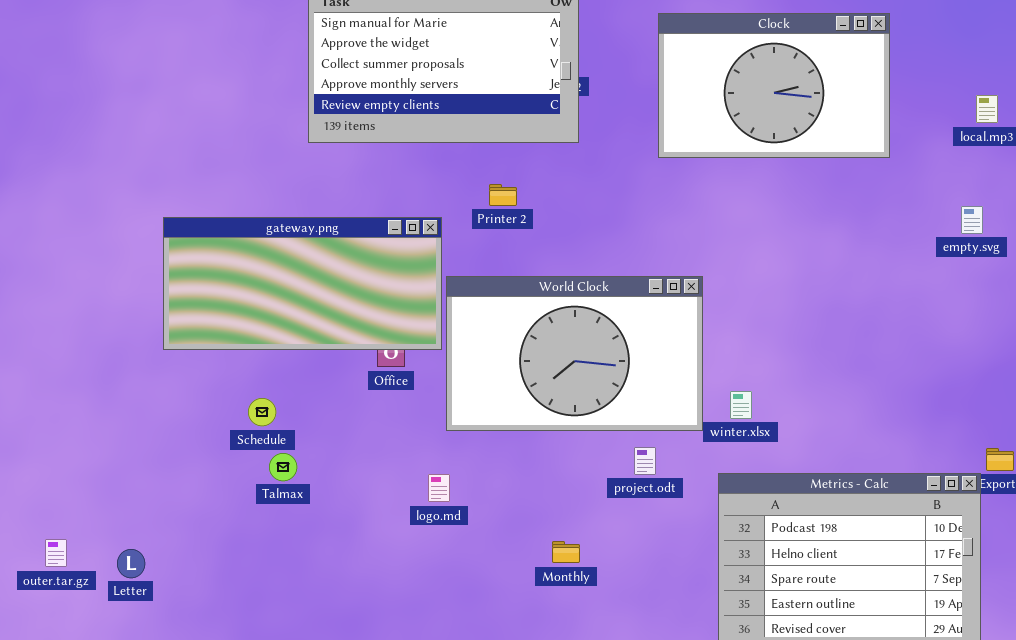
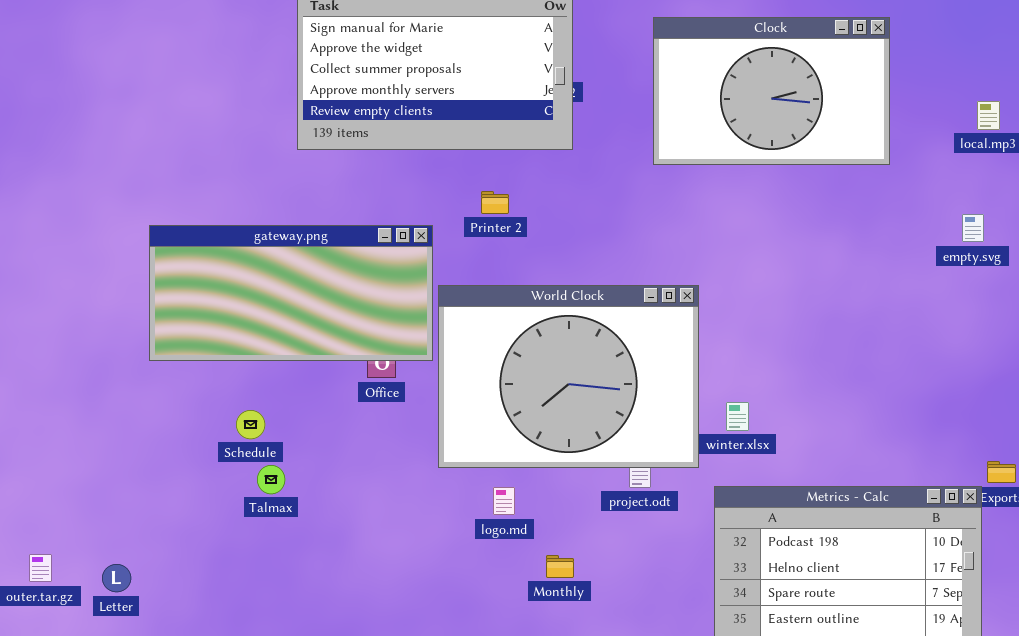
World Clock: [446,276,703,431] -> [438,285,699,468], resized
logo.md: [428,474,450,502] -> [493,487,515,515], moved

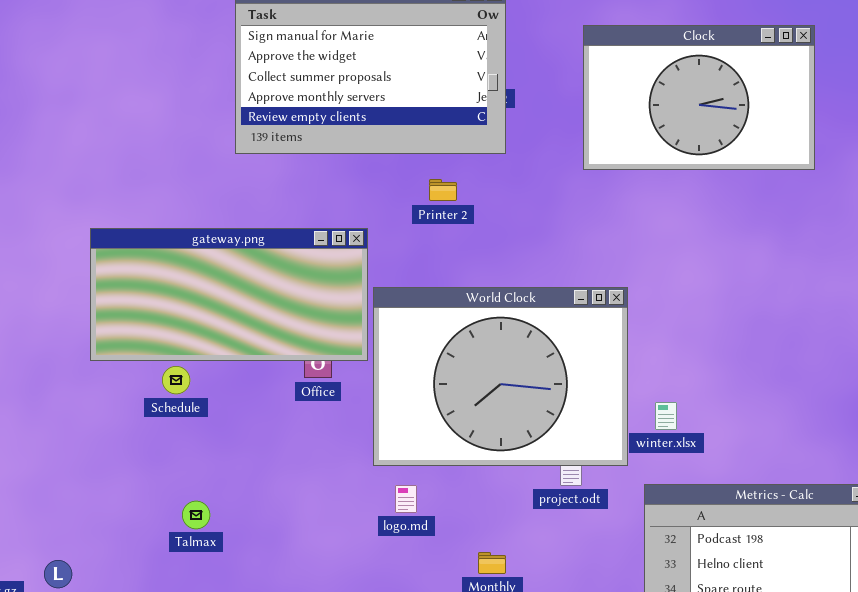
Printer 2: [481,191,509,214] -> [429,179,457,201], moved
Schedule: [236,410,265,439] -> [162,366,190,394], moved
Talmax: [257,465,285,494] -> [182,501,210,529], moved
logo.md: [493,487,515,515] -> [395,485,417,513], moved

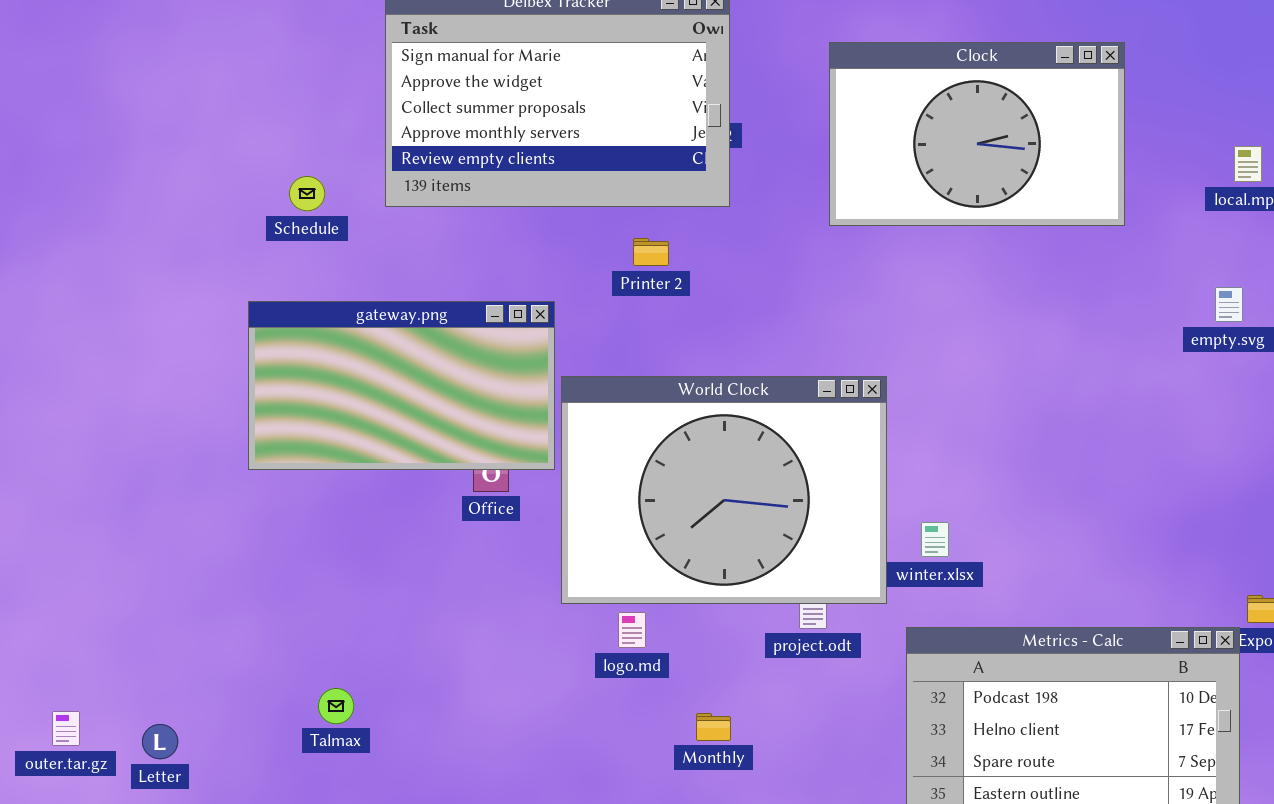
gateway.png: [90,228,368,361] -> [248,301,555,470], resized
Schedule: [162,366,190,394] -> [289,176,325,211], moved
logo.md: [395,485,417,513] -> [618,612,646,648], moved
Talmax: [182,501,210,529] -> [318,688,354,724], moved

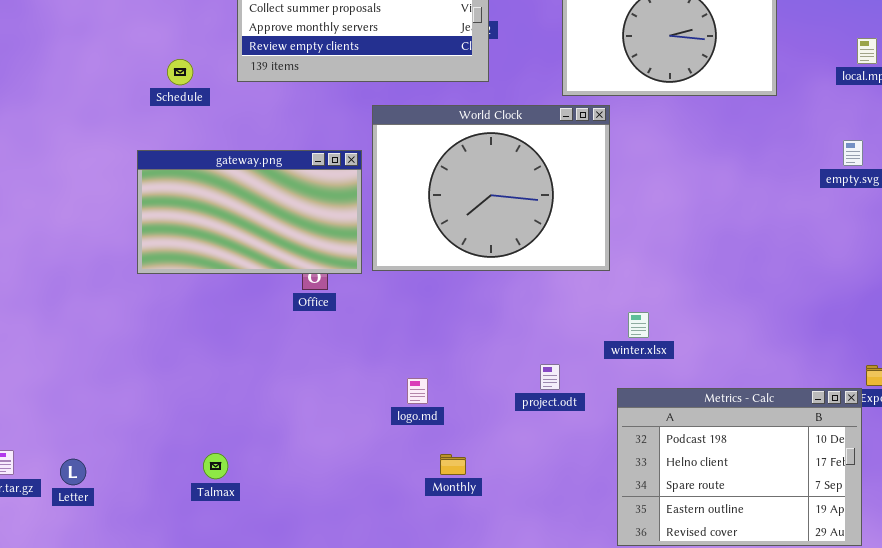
World Clock: [561,376,887,604] -> [372,105,610,271], moved
Talmax: [318,688,354,724] -> [203,453,228,479], moved
Monthly: [696,713,731,741] -> [440,454,466,475], moved

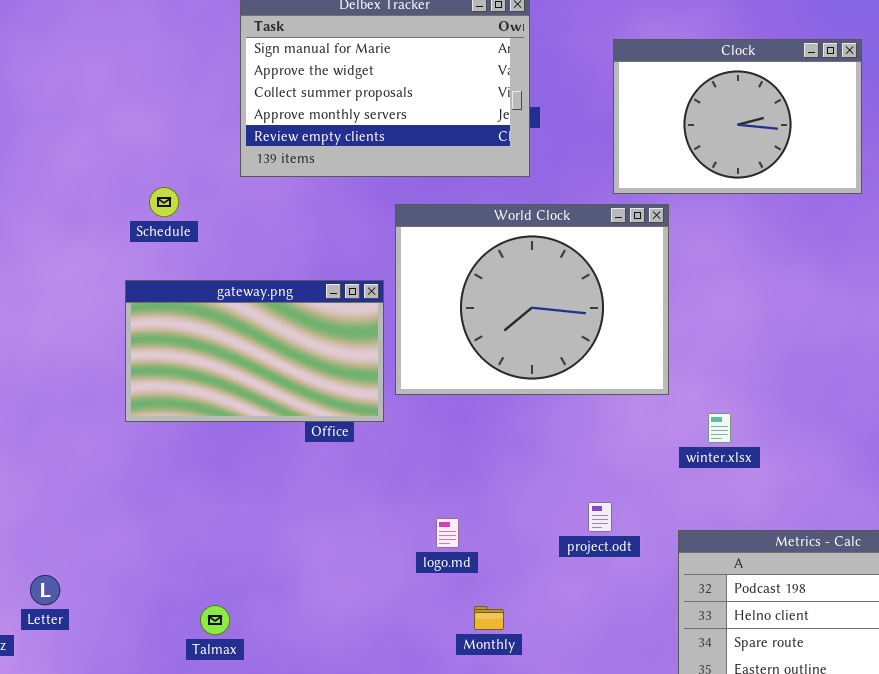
Schedule: [167,59,193,85] -> [149,187,179,217], moved
gateway.png: [137,150,362,274] -> [125,280,384,422], moved
winter.xlsx: [628,312,649,338] -> [708,413,731,443], moved
Letter: [60,459,86,485] -> [30,575,60,605], moved

